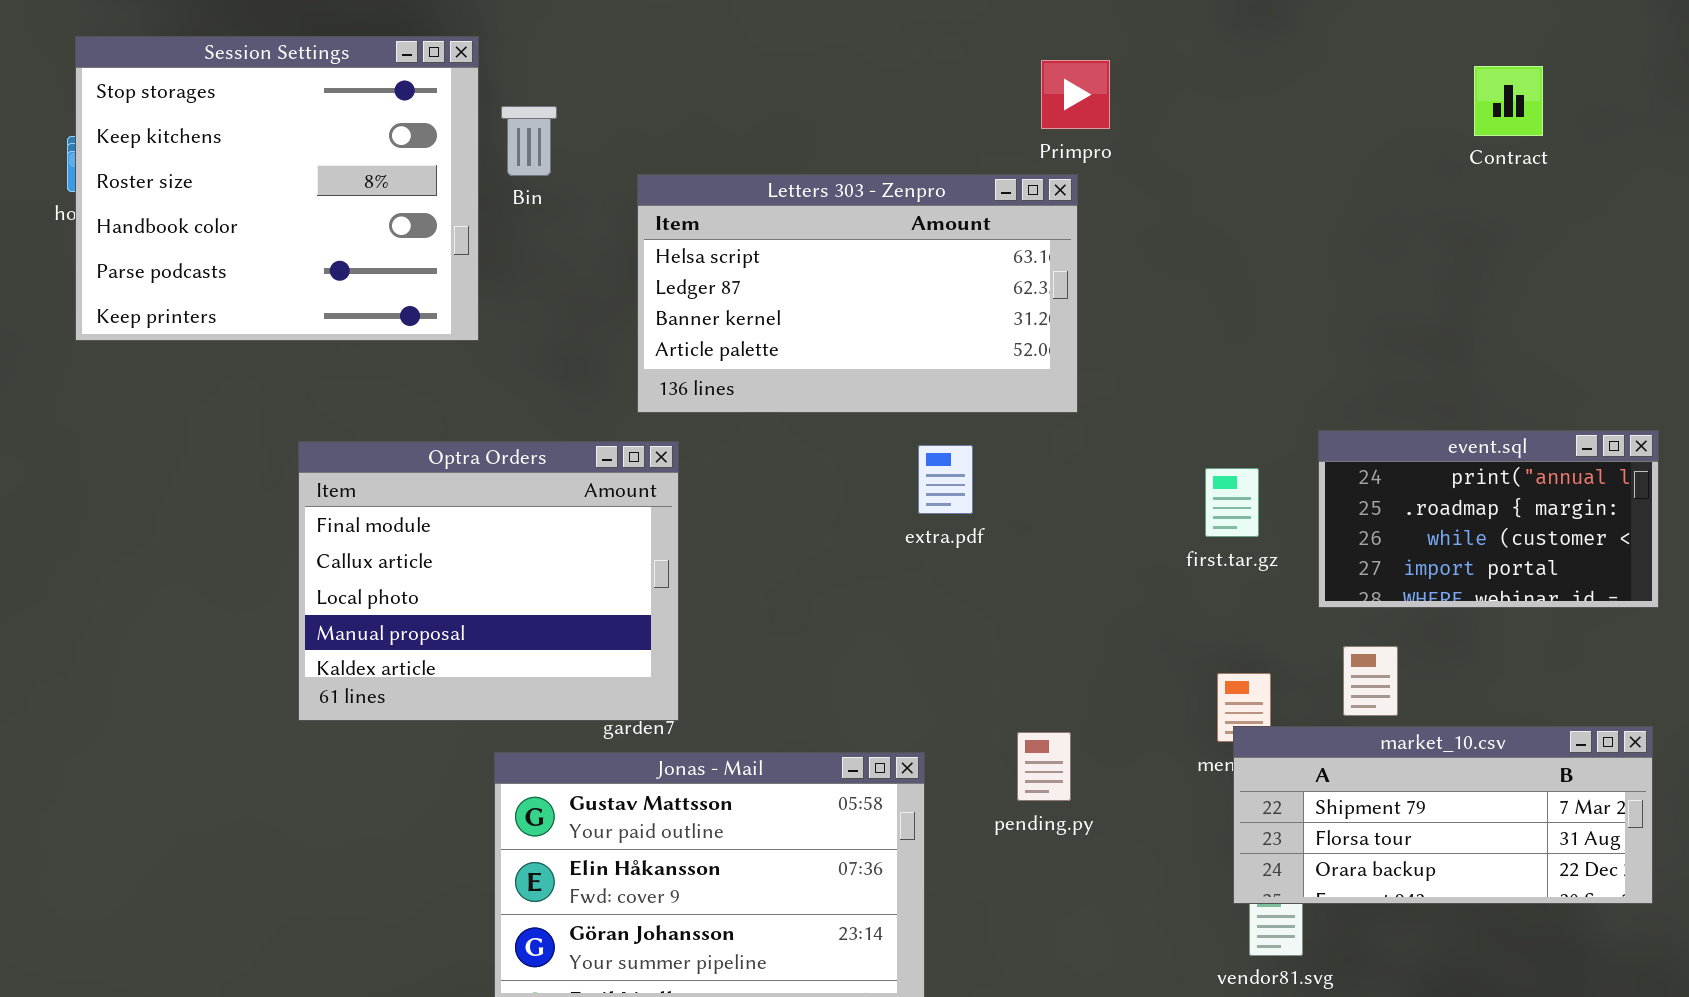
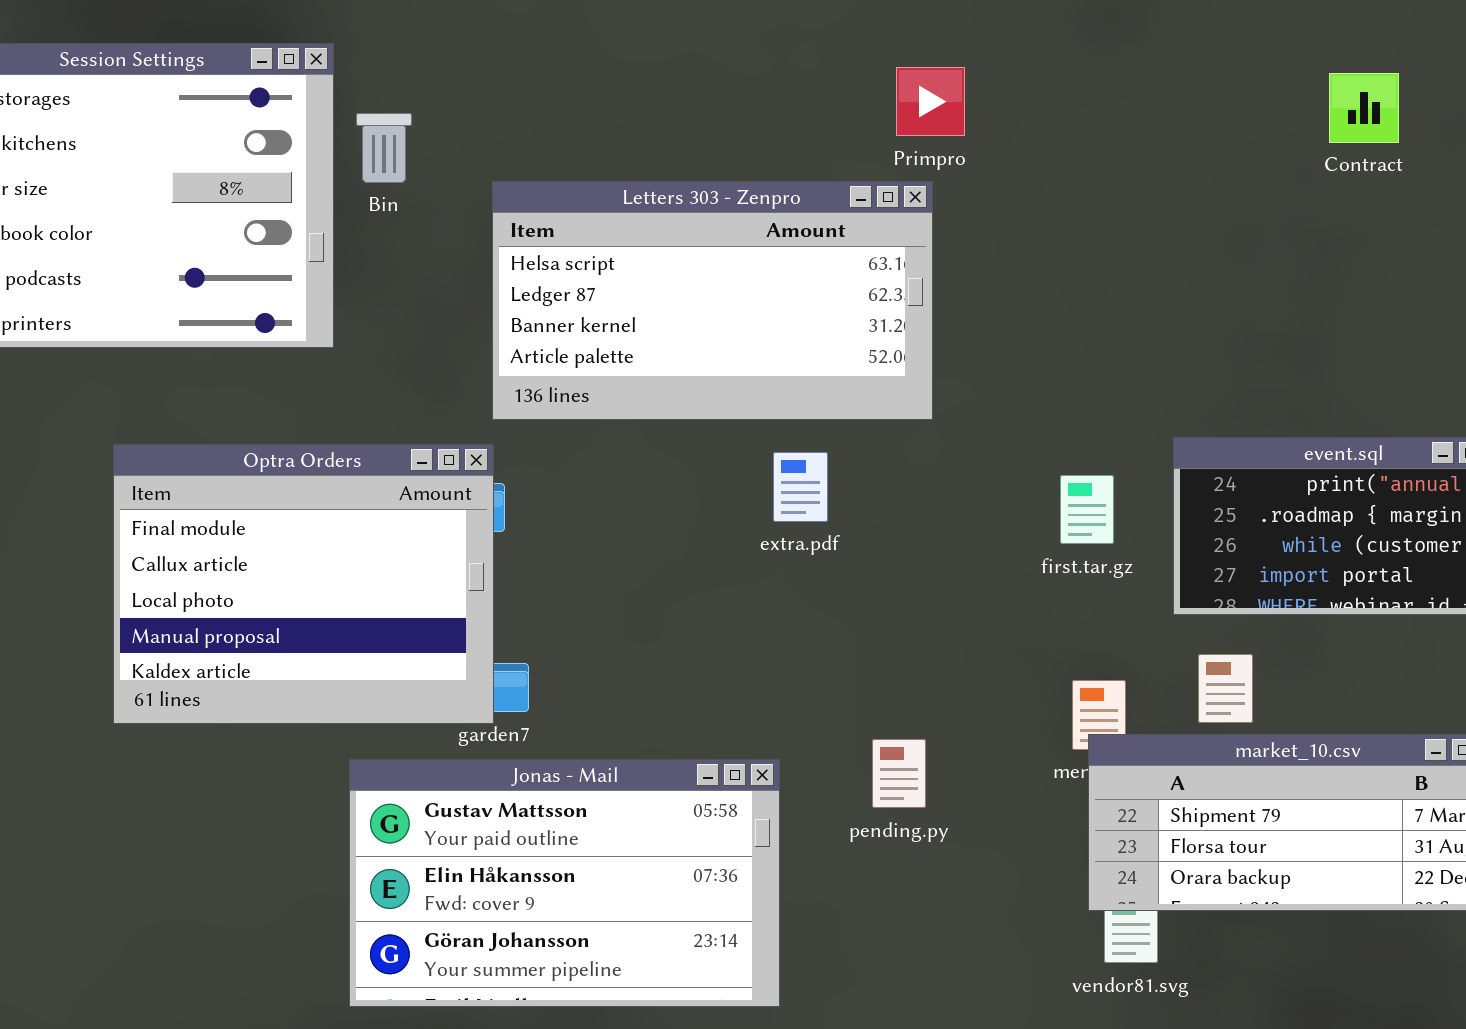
Optra Orders: [298,441,679,721] -> [113,444,494,724], moved

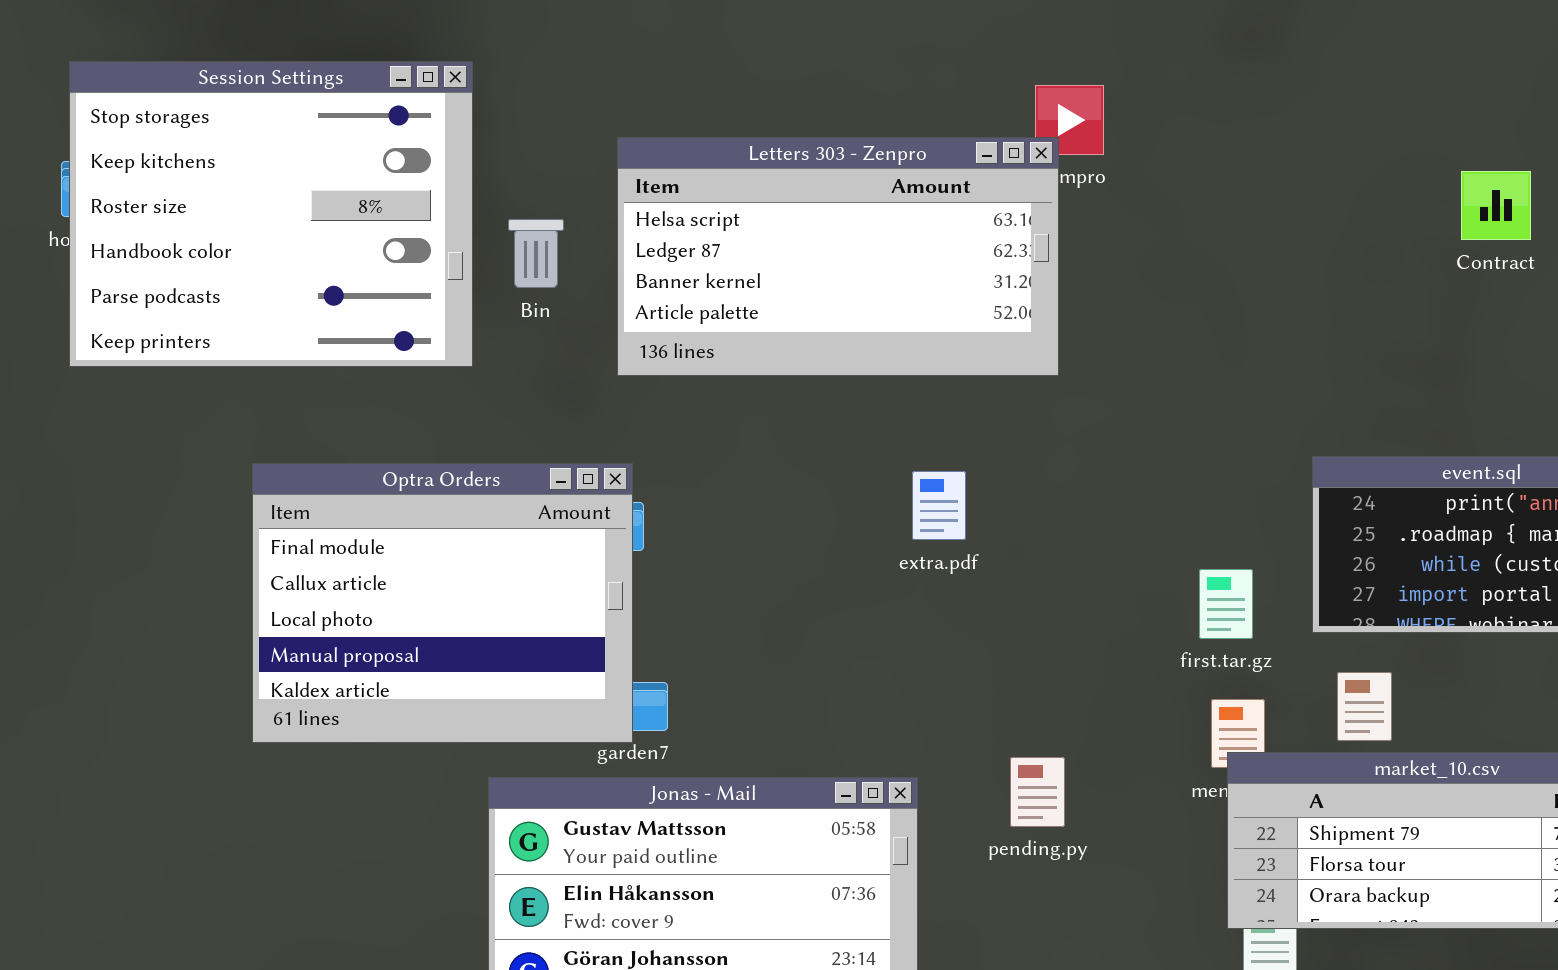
Contract: [1329,73,1399,143] -> [1461,171,1531,240], moved
Bin: [356,113,412,183] -> [508,219,564,288], moved
Letters 303 - Zenpro: [492,181,933,420] -> [617,137,1059,376], moved
first.tar.gz: [1060,475,1114,544] -> [1199,569,1253,639], moved

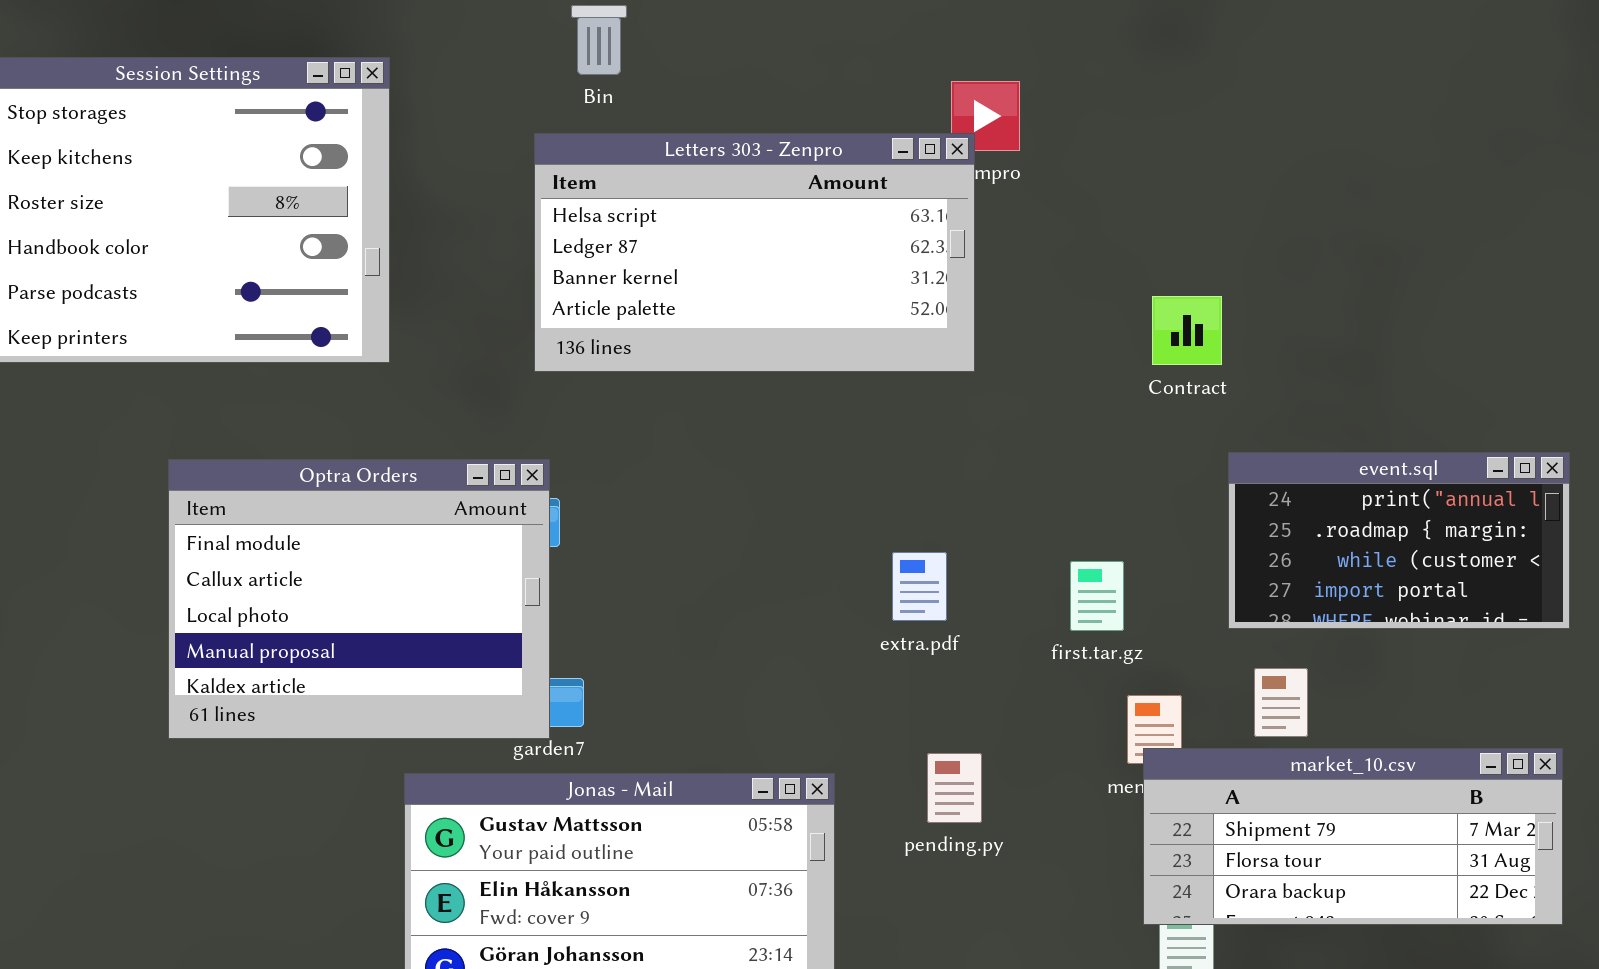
Contract: [1461,171,1531,240] -> [1152,296,1222,365], moved
Bin: [508,219,564,288] -> [571,5,627,75], moved
extra.pdf: [912,471,966,540] -> [892,552,947,621], moved
first.tar.gz: [1199,569,1253,639] -> [1070,561,1124,631], moved

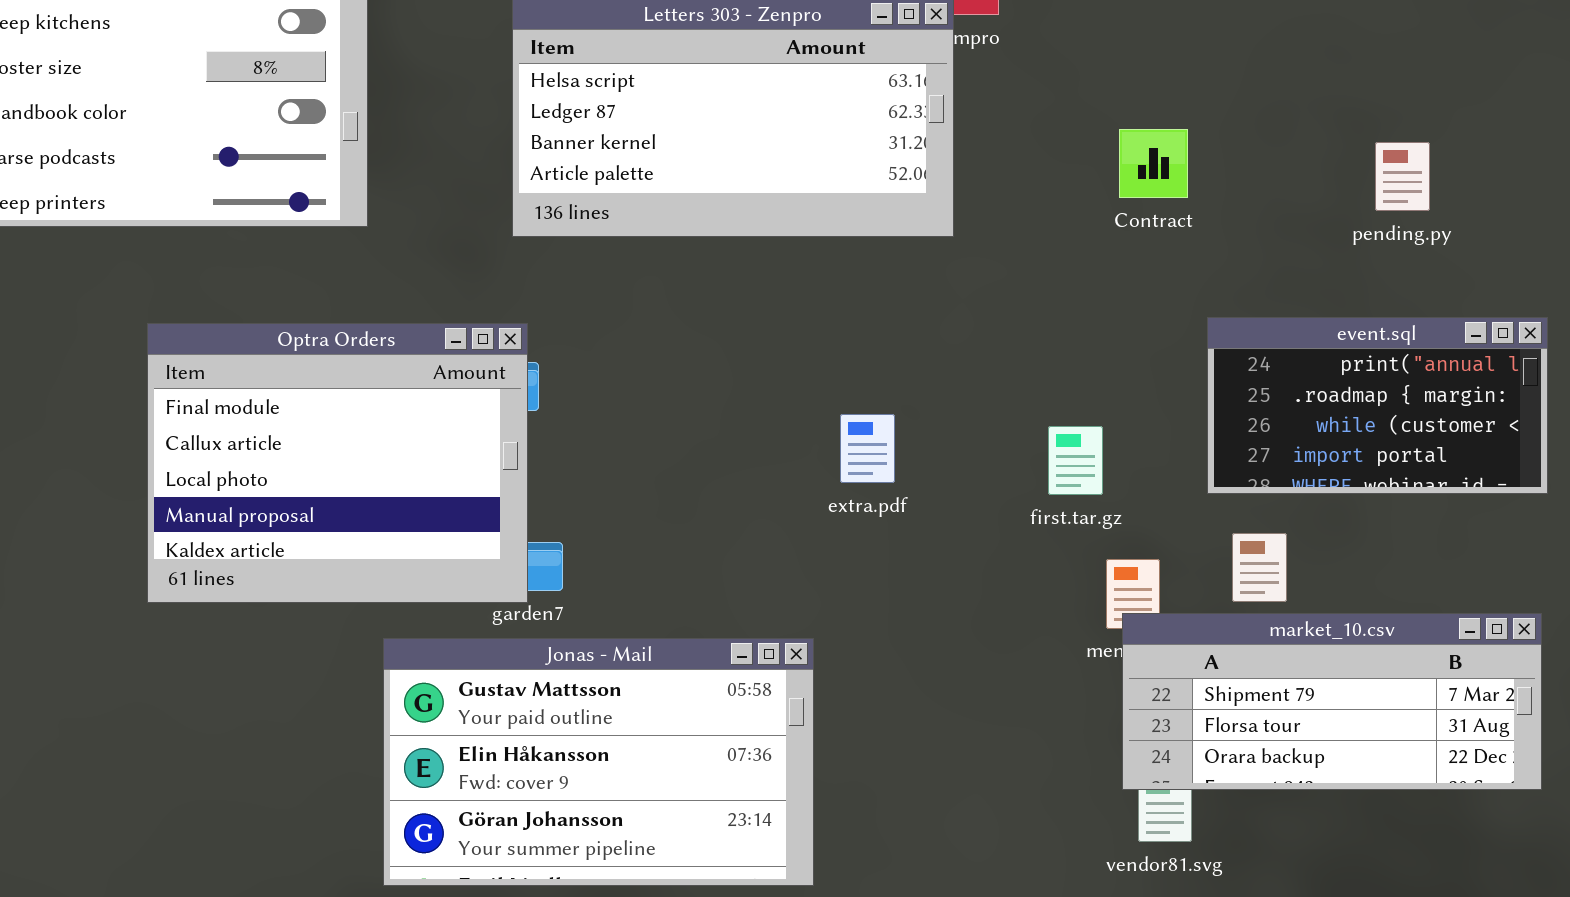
Contract: [1152,296,1222,365] -> [1119,129,1188,198], moved
extra.pdf: [892,552,947,621] -> [840,414,895,483], moved
pending.py: [927,753,982,823] -> [1375,142,1430,211], moved

